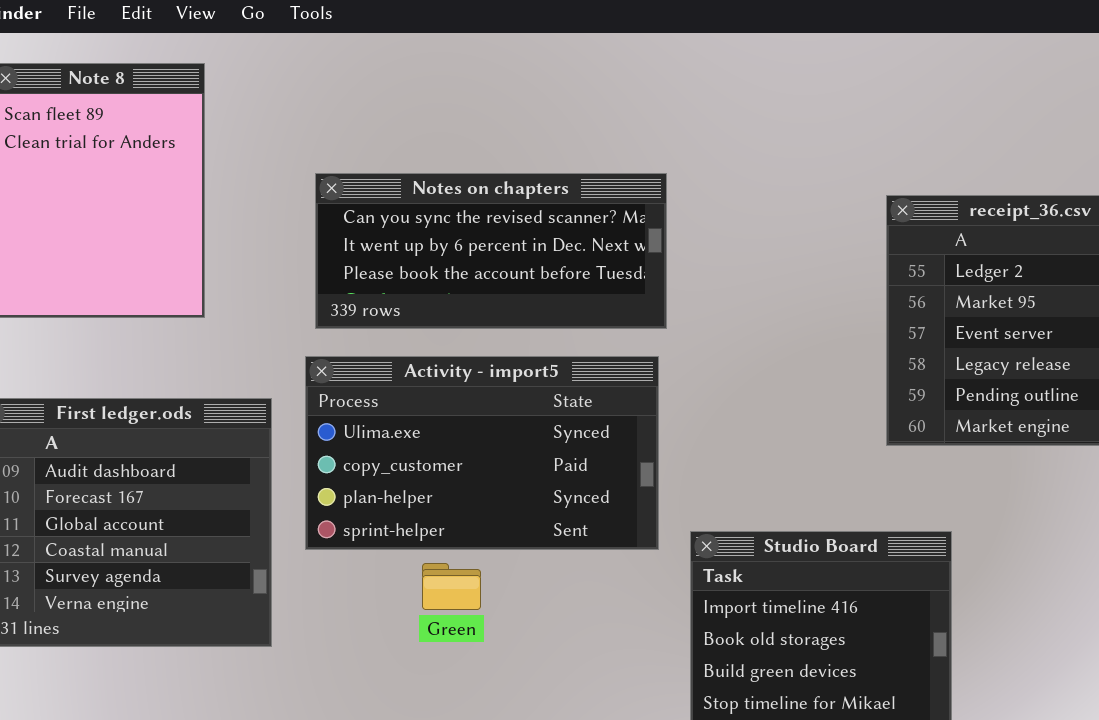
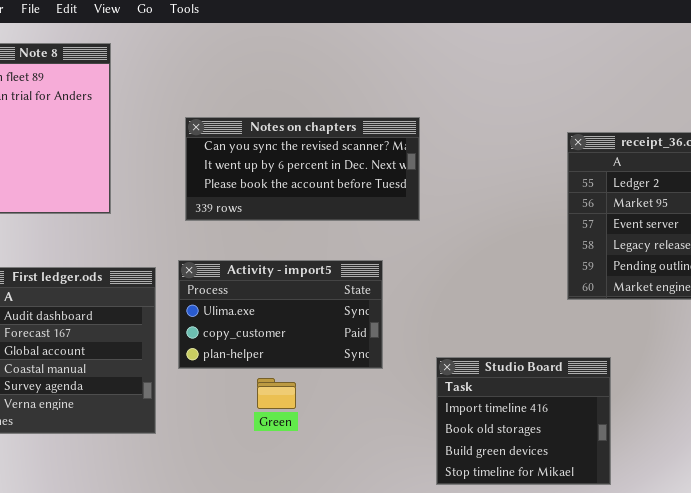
Activity - import5: [305,356,659,550] -> [178,260,383,369], resized

